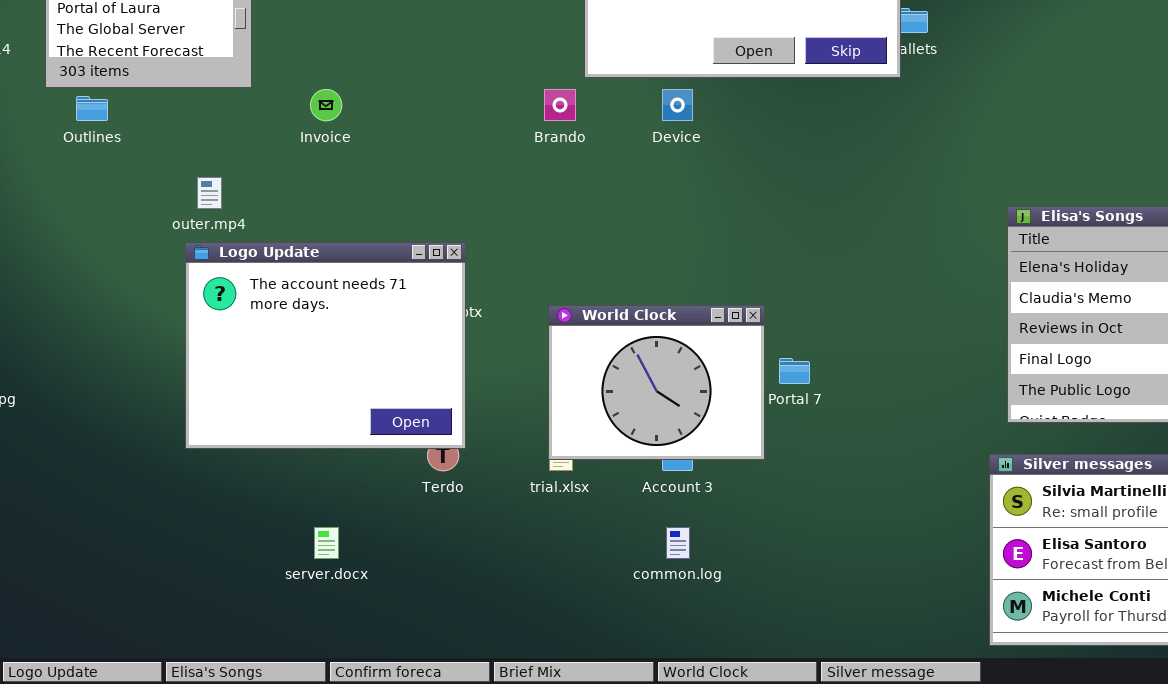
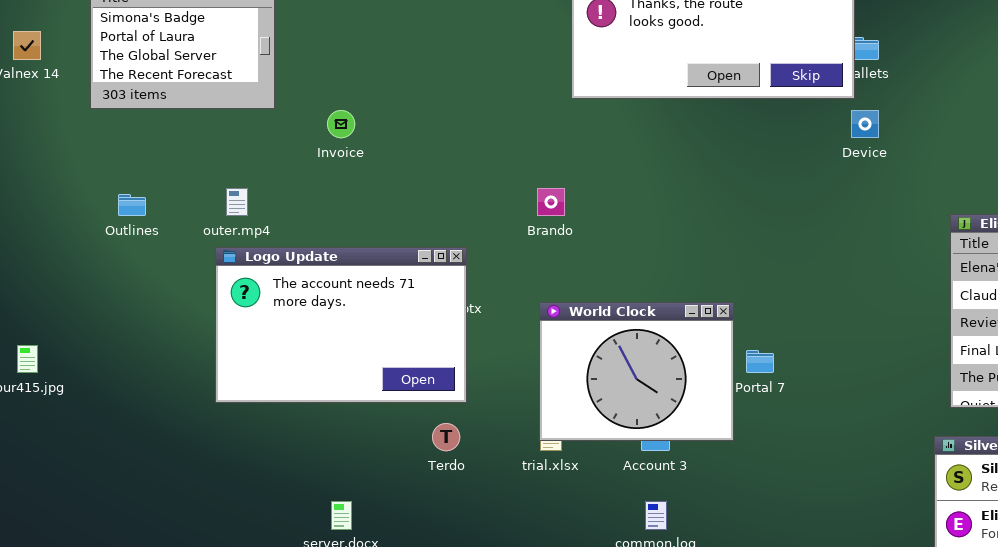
Brando: [544,89,576,121] -> [537,188,565,216], moved
Device: [662,89,693,121] -> [851,110,879,138], moved
Outlines: [76,96,108,121] -> [118,194,146,216], moved
Logo Update: [185,242,466,449] -> [215,247,467,403], resized

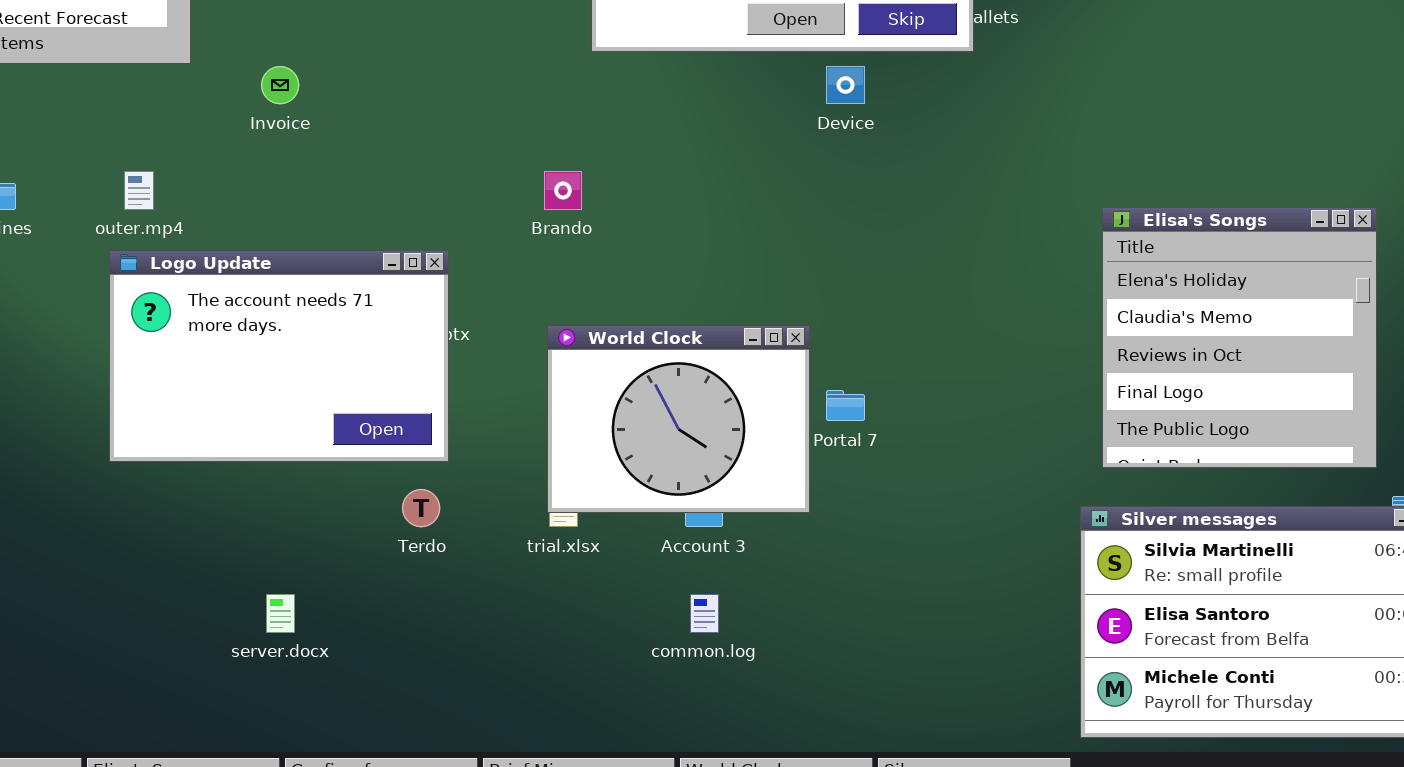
Device: [851,110,879,138] -> [826,66,865,104], moved

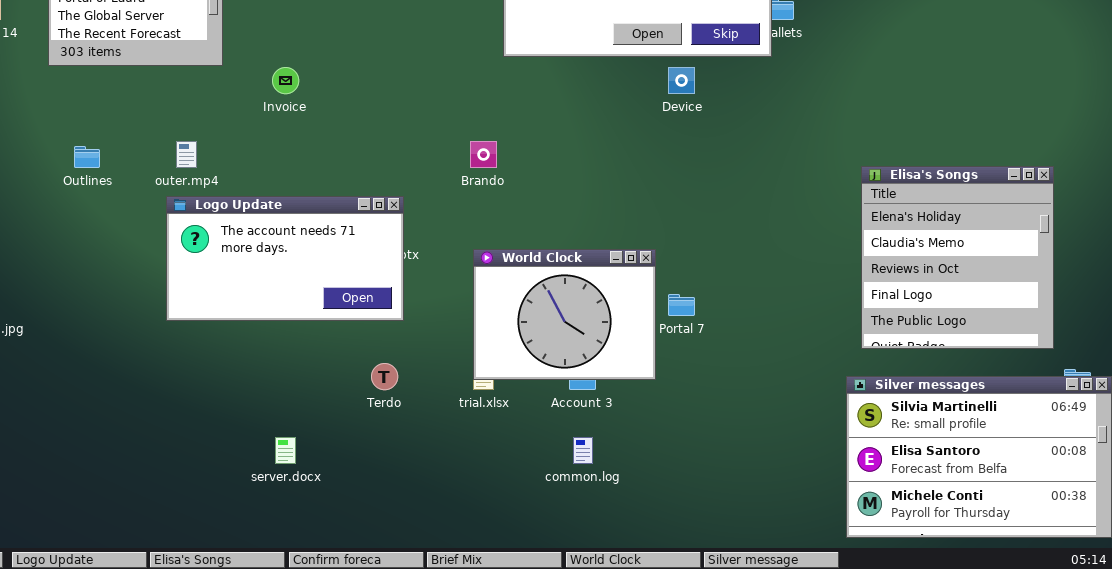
Logo Update: [109,250,449,462] -> [166,196,404,321], resized

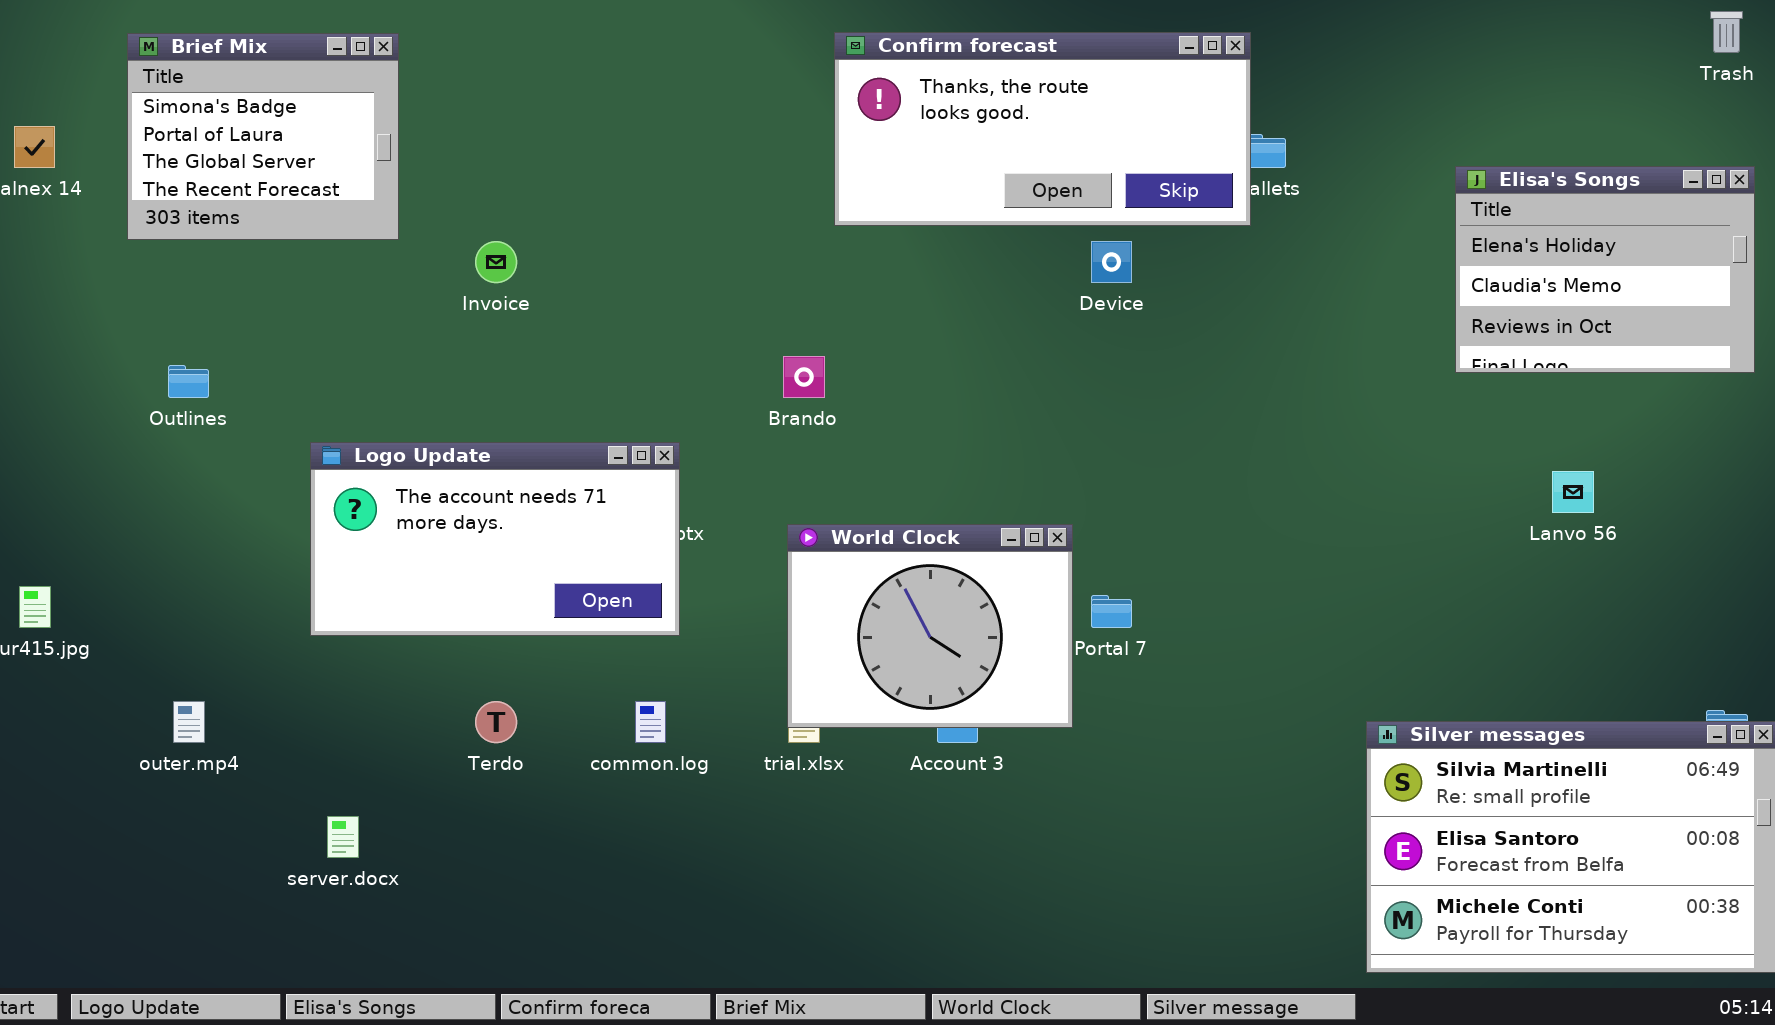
outer.mp4: [176,141,197,168] -> [173,701,205,743], moved
Elisa's Songs: [861,166,1054,349] -> [1455,166,1755,373], moved, resized
Terdo: [371,363,398,390] -> [475,701,517,743], moved
server.docx: [275,437,296,464] -> [327,816,359,858], moved
common.log: [573,437,593,464] -> [635,701,666,743], moved

